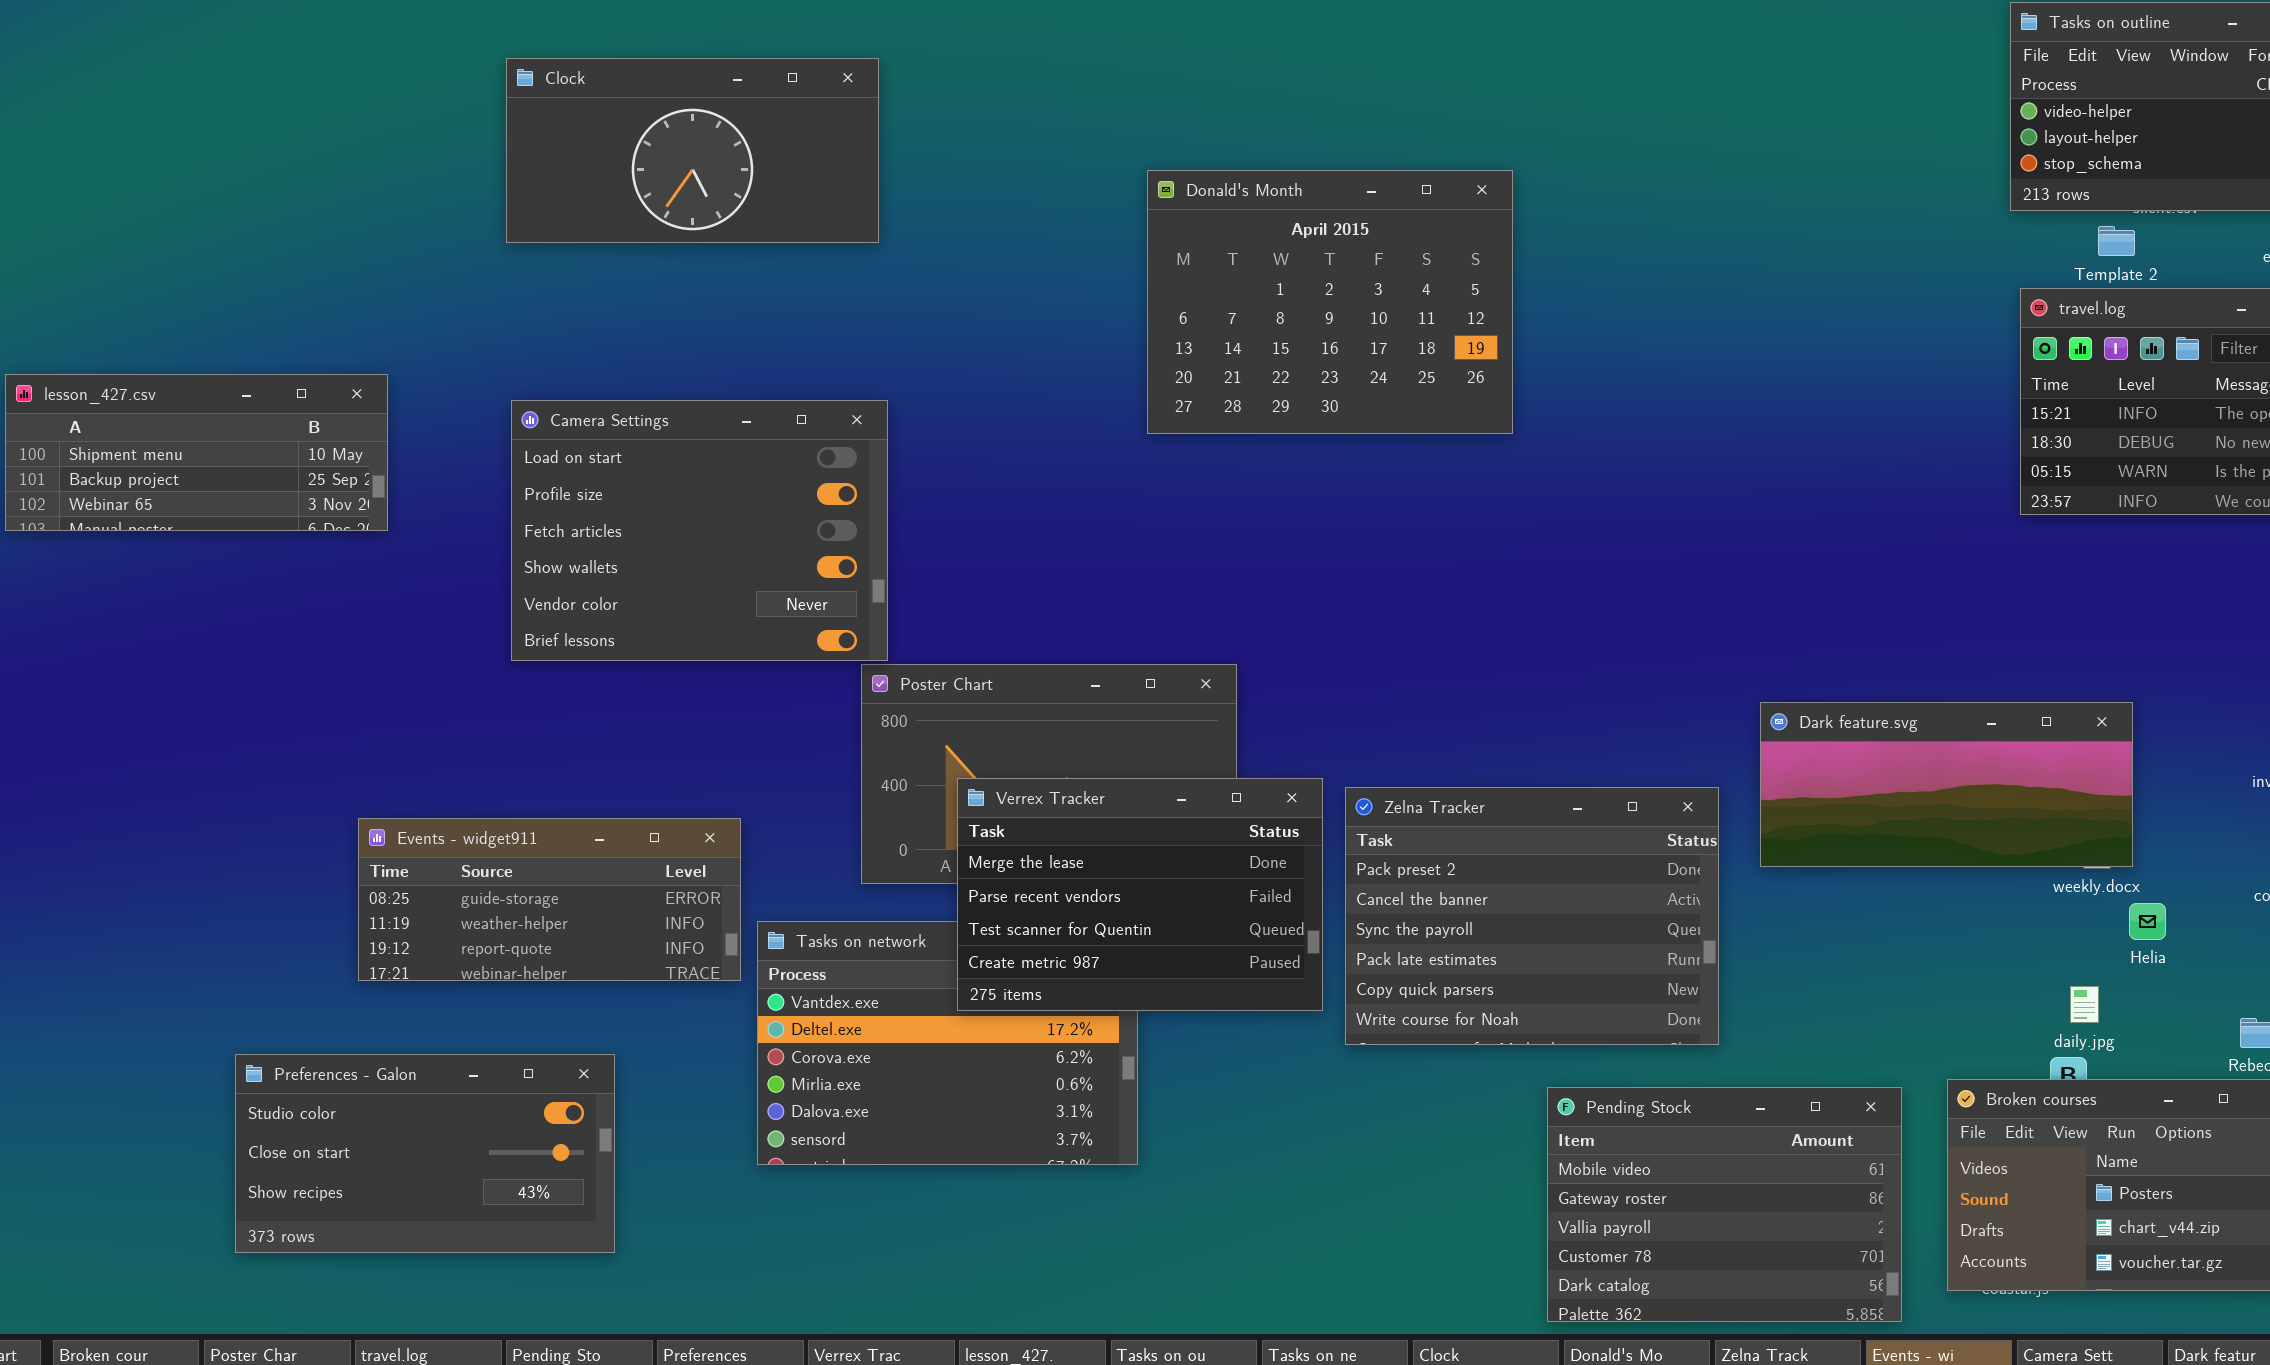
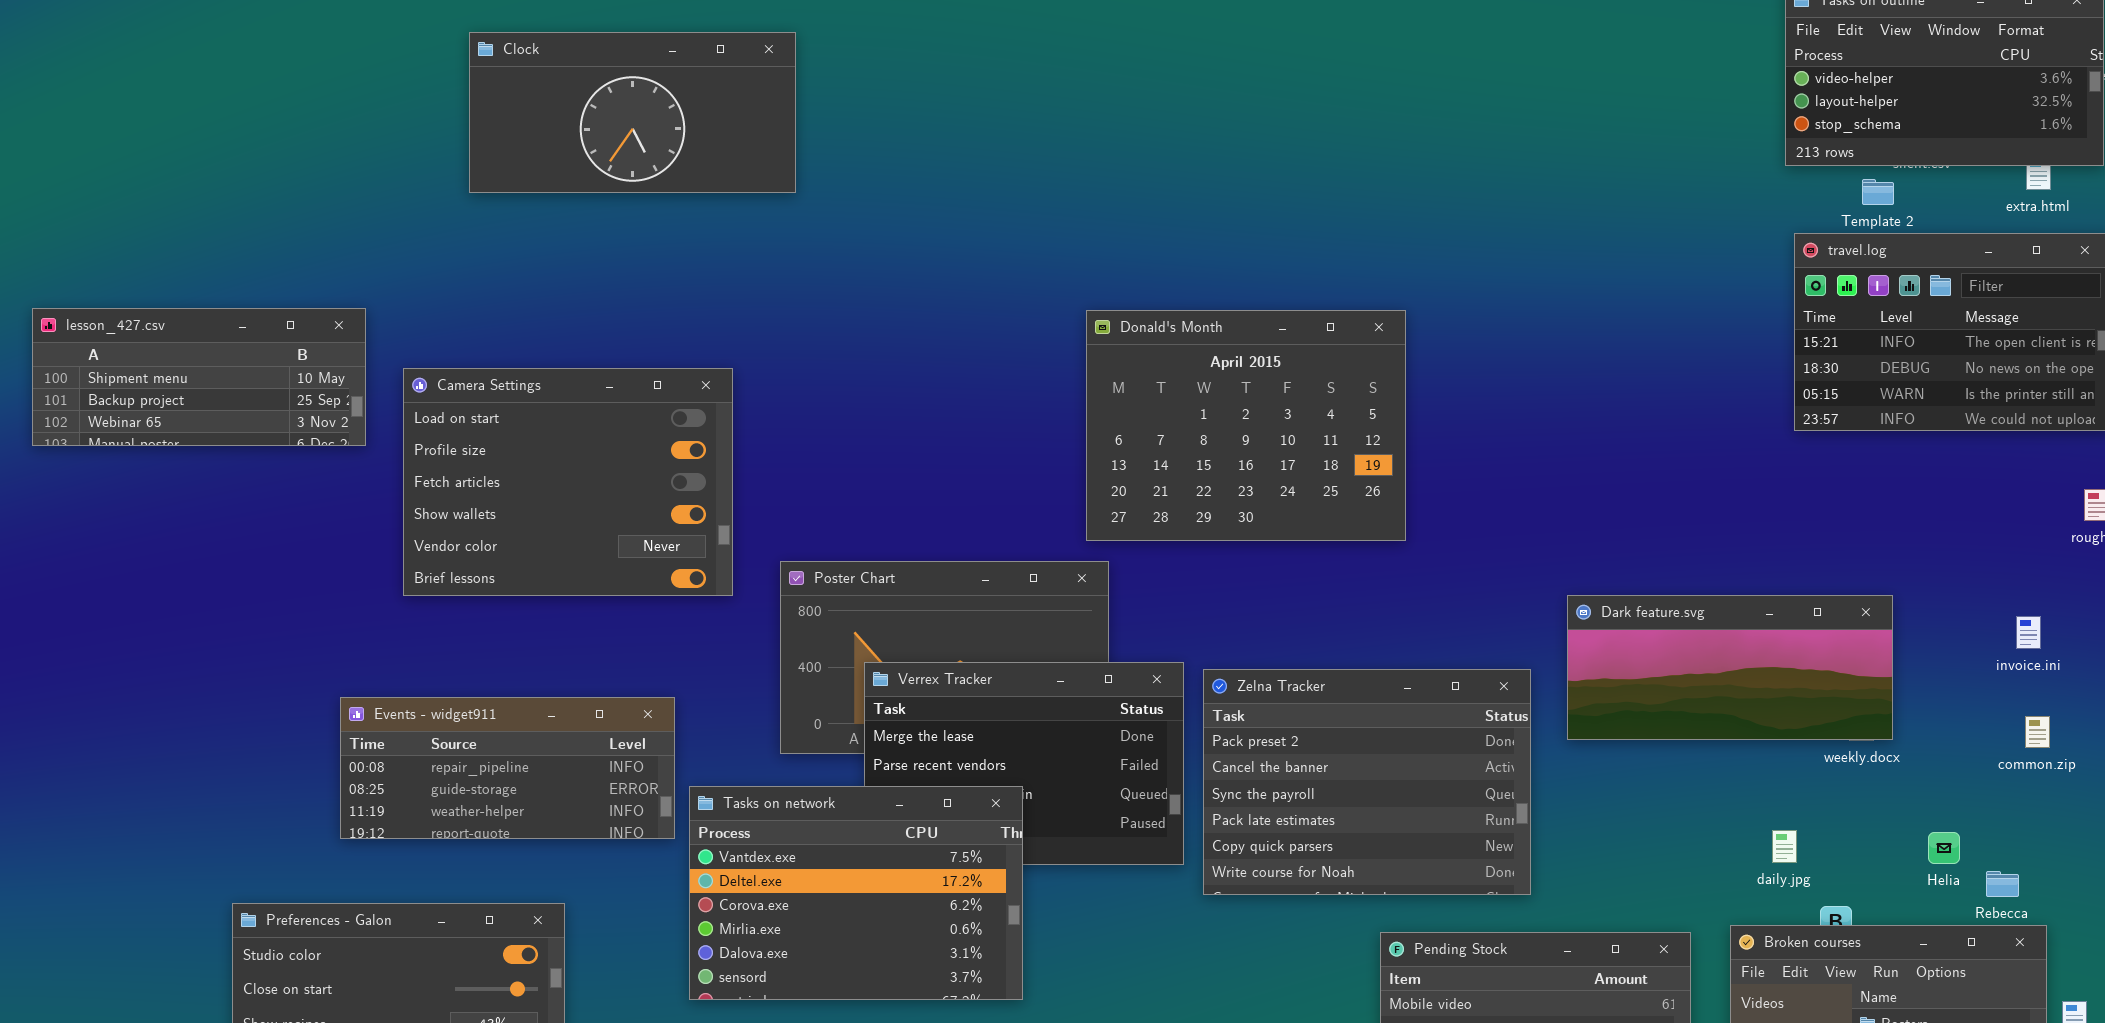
Donald's Month: [1147,170,1513,434] -> [1086,310,1406,541], moved
Camera Settings: [511,400,888,661] -> [403,368,733,596], moved
Events - widget911: [358,818,741,981] -> [340,697,675,839], scrolled up 1 row
Helia: [2129,903,2166,940] -> [1928,832,1960,864], moved
Tasks on network: [757,921,1138,1165] -> [689,786,1023,1000], raised
daily.jpg: [2070,986,2099,1023] -> [1772,830,1797,863], moved

